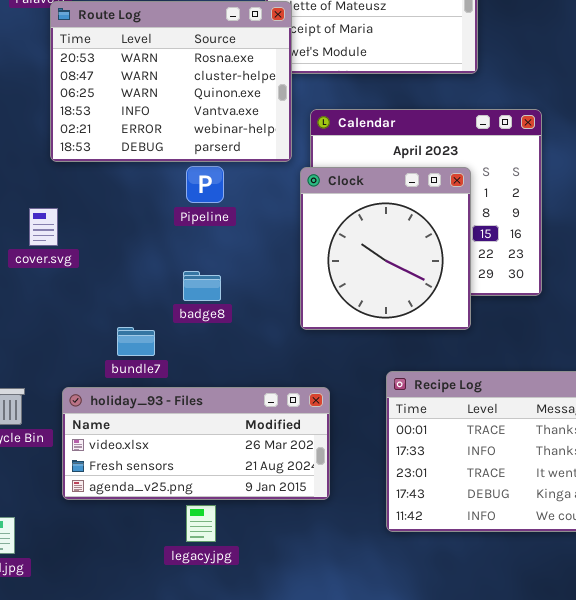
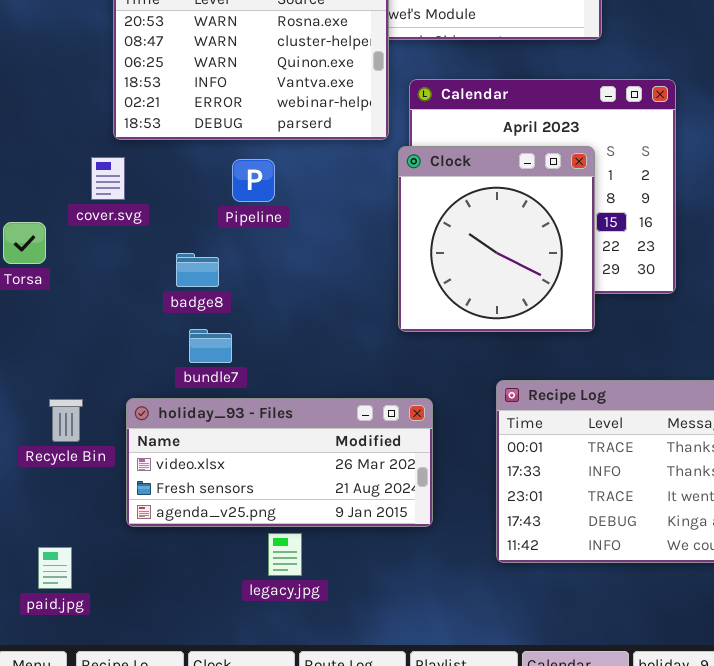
Pipeline: [186,166,224,203] -> [232,159,275,202], moved
cover.svg: [29,208,58,246] -> [91,157,125,200], moved
badge8: [183,271,221,301] -> [176,253,219,287], moved

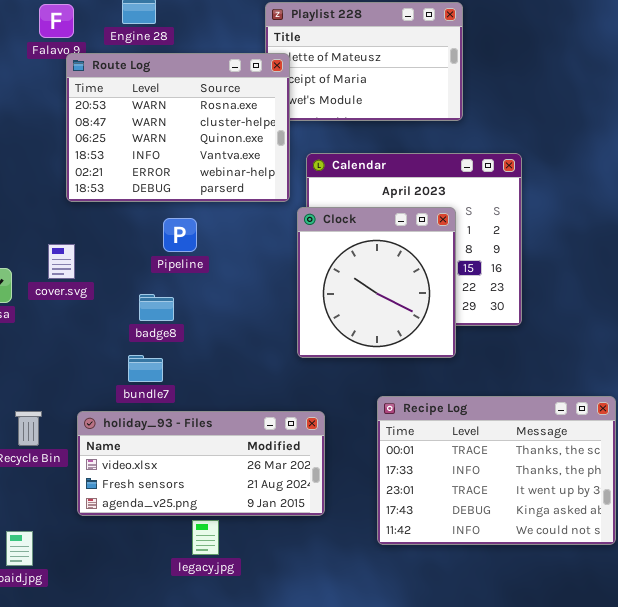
cover.svg: [91,157,125,200] -> [48,244,75,279], moved
badge8: [176,253,219,287] -> [139,294,174,321], moved

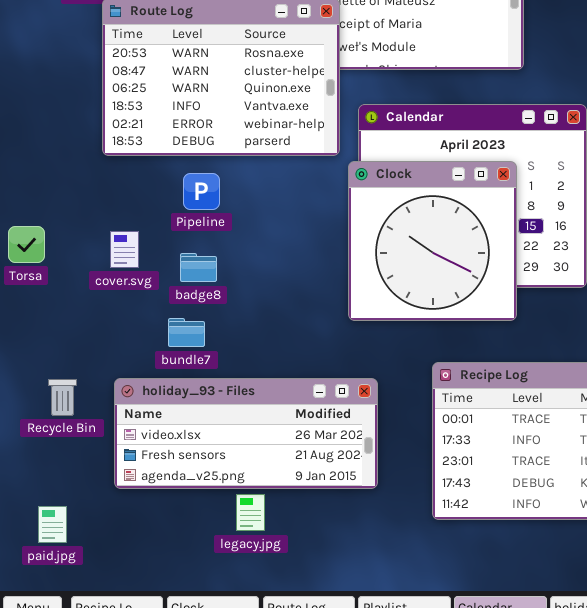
Pipeline: [163,218,197,252] -> [183,173,220,210], moved
cover.svg: [48,244,75,279] -> [110,231,139,268], moved

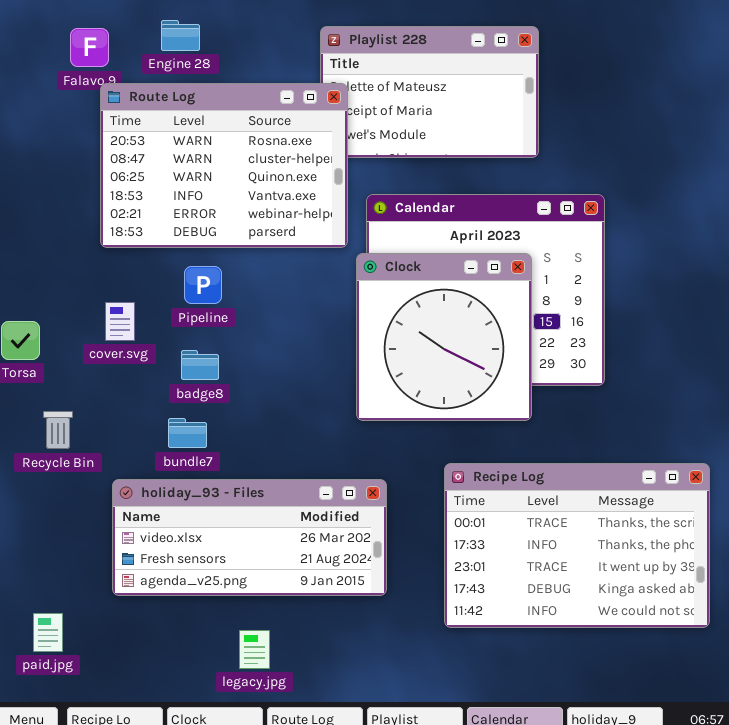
cover.svg: [110,231,139,268] -> [105,302,135,341], moved
Recycle Bin: [48,379,77,416] -> [43,411,73,449], moved
legacy.jpg: [236,494,265,531] -> [239,630,270,669], moved

